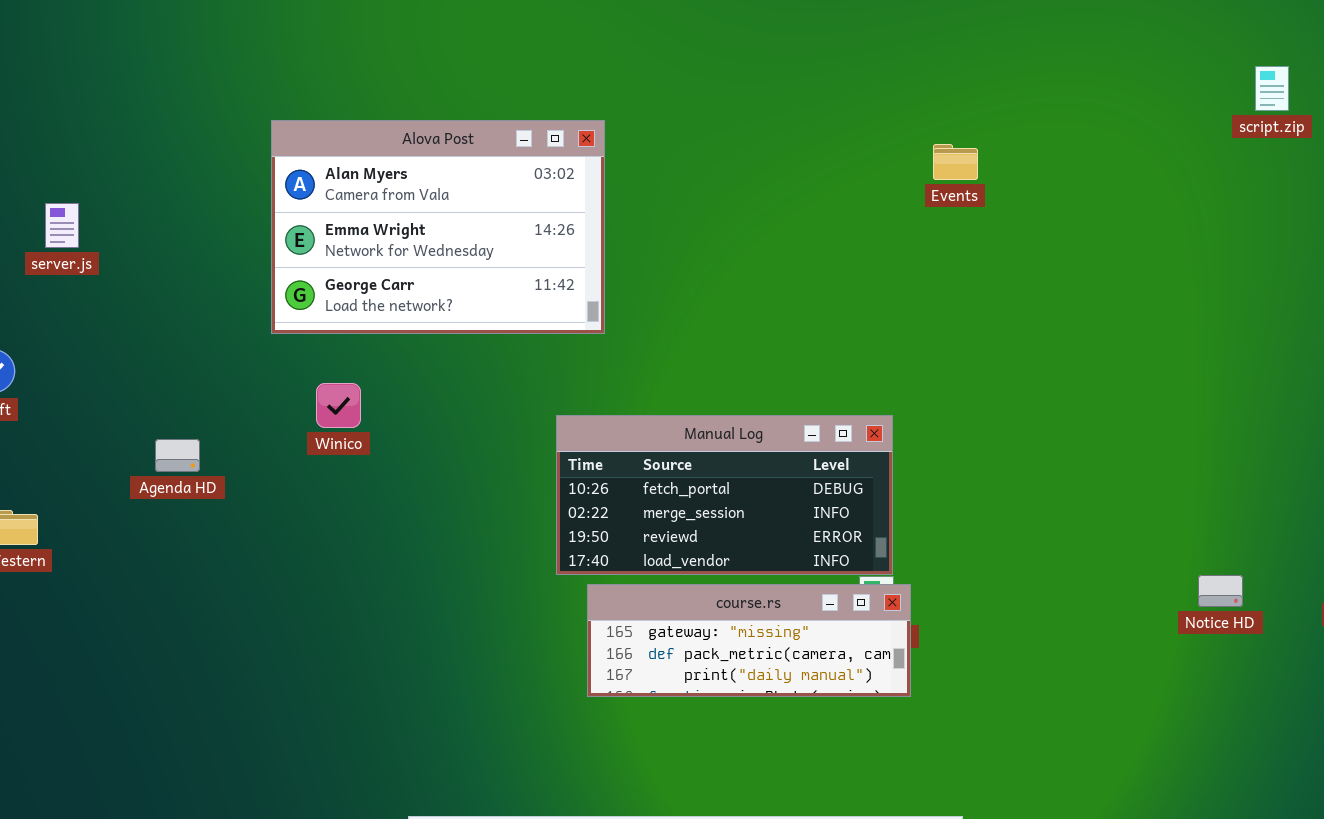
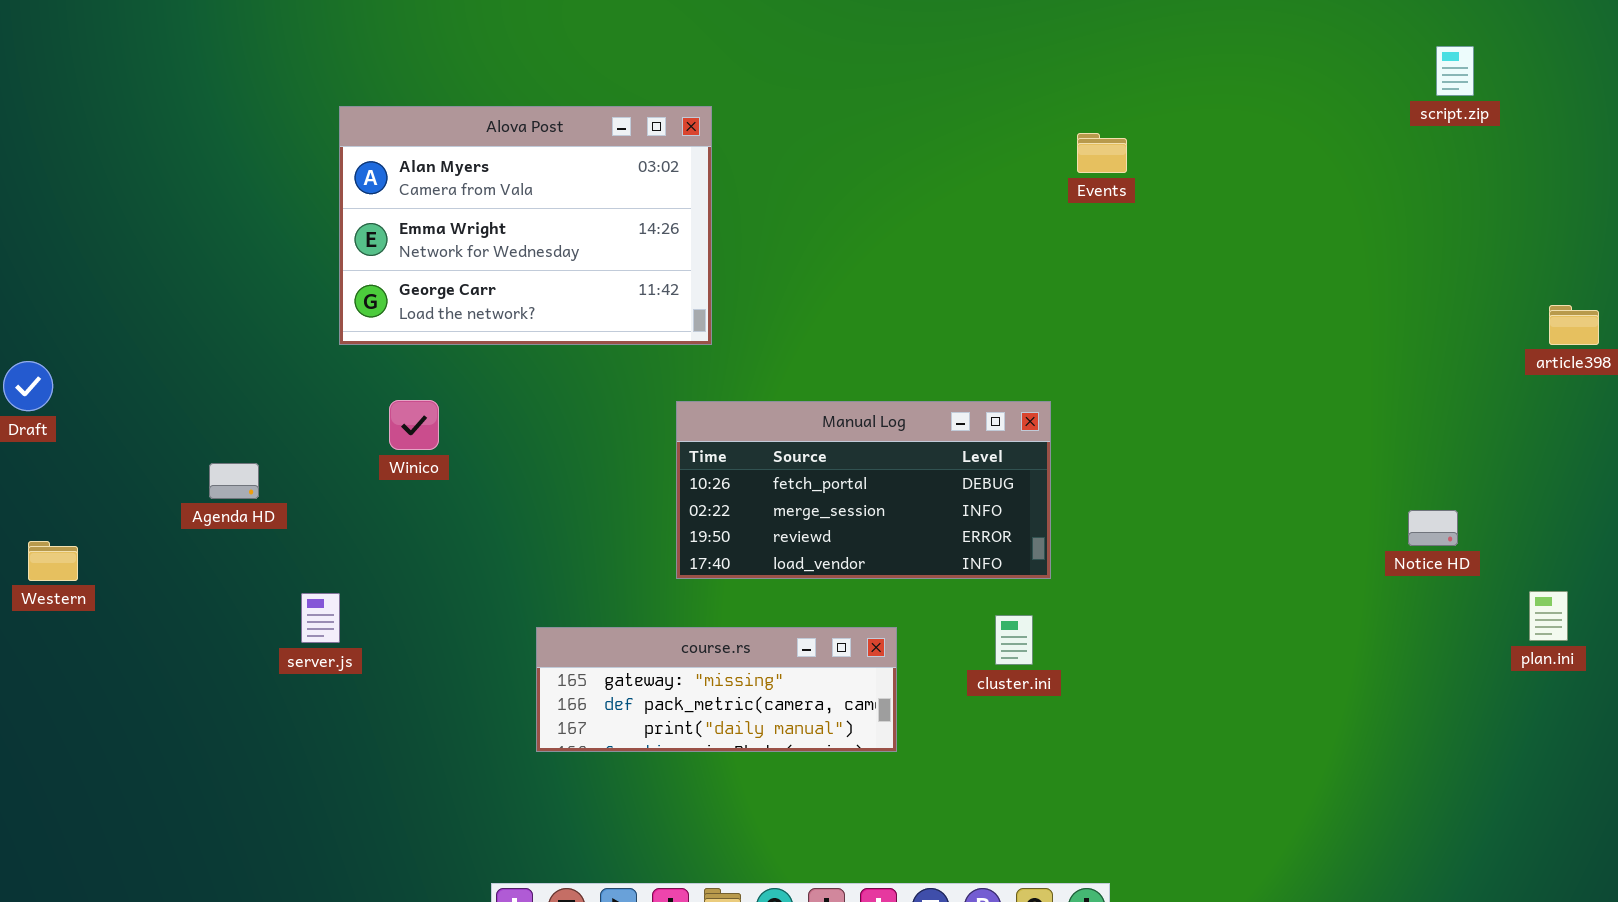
server.js: [45,203,79,248] -> [301,593,340,643], moved
Manual Log: [556,415,893,575] -> [676,401,1051,579], moved
Notice HD: [1198,575,1243,607] -> [1408,510,1458,546], moved
course.rs: [587,584,911,697] -> [536,627,897,752], moved

